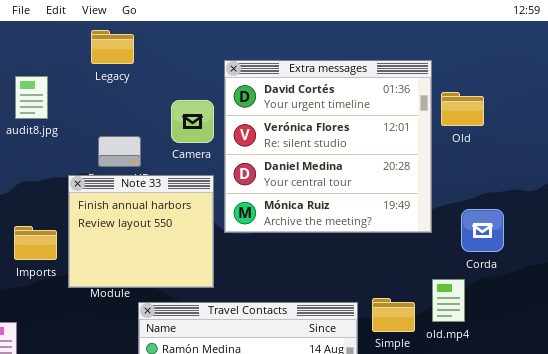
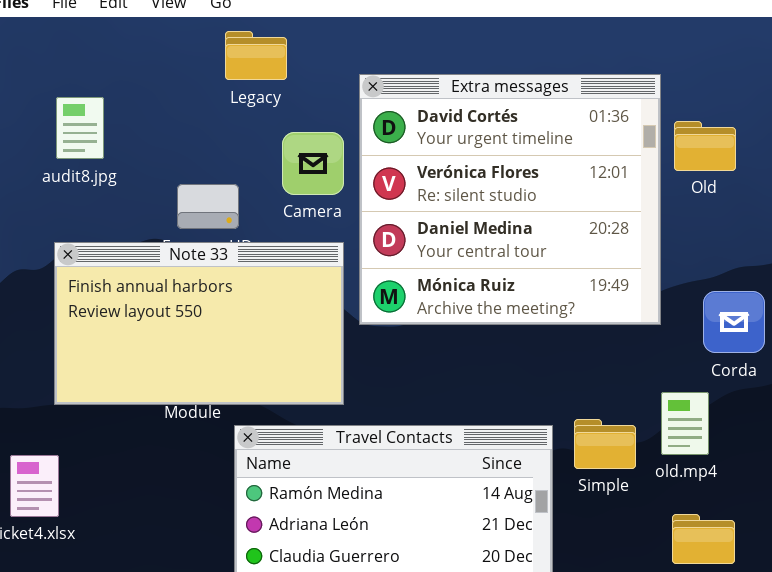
Legacy: [91,30,134,64] -> [225,31,287,80], moved
Note 33: [68,175,214,288] -> [54,242,344,405], resized

